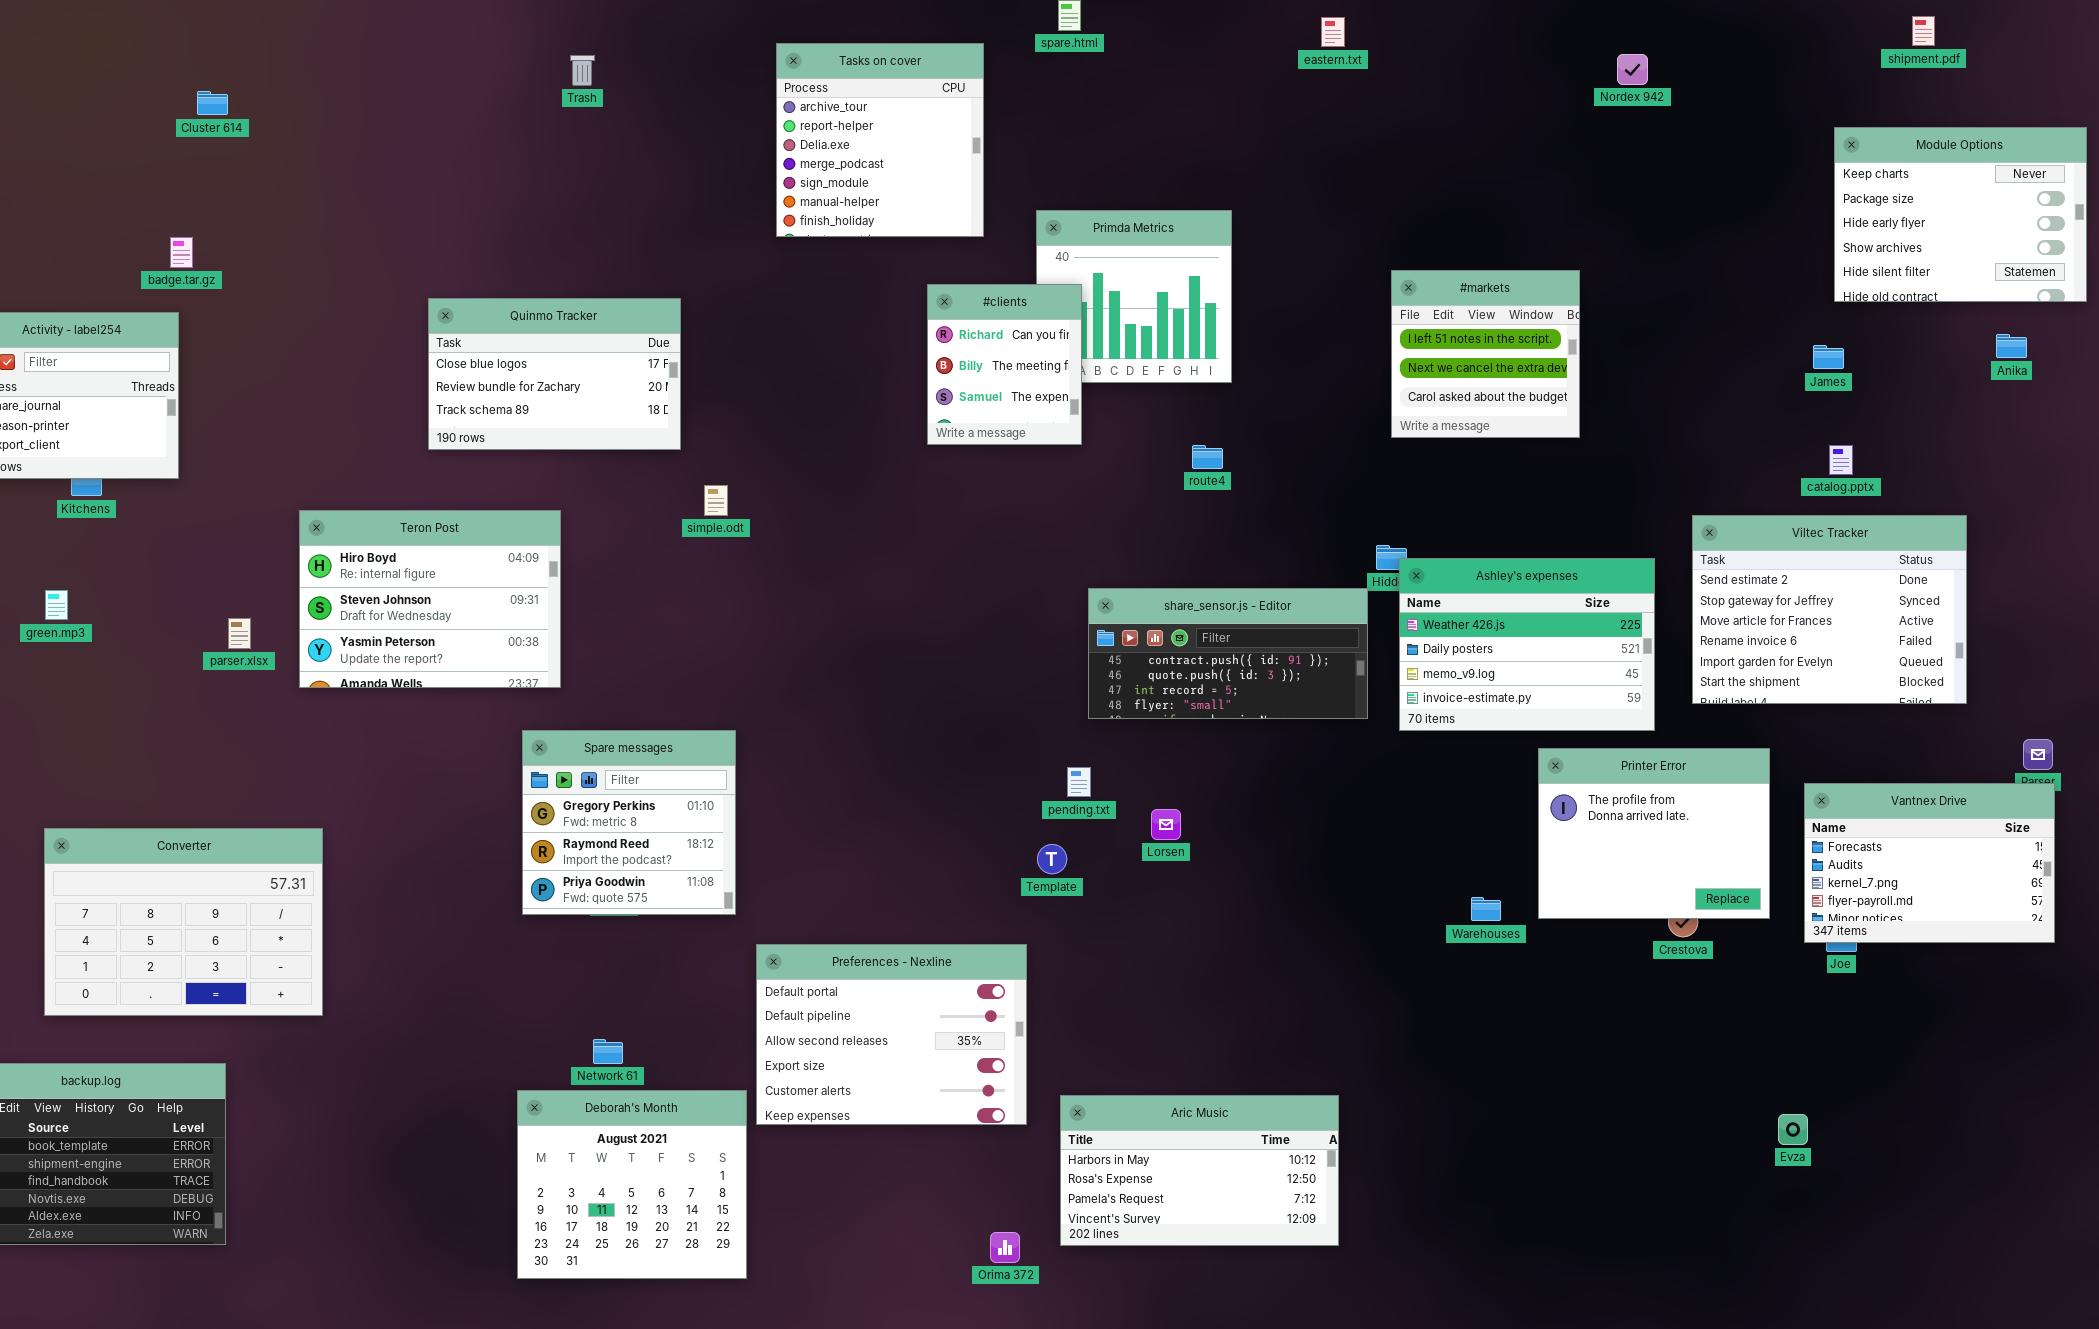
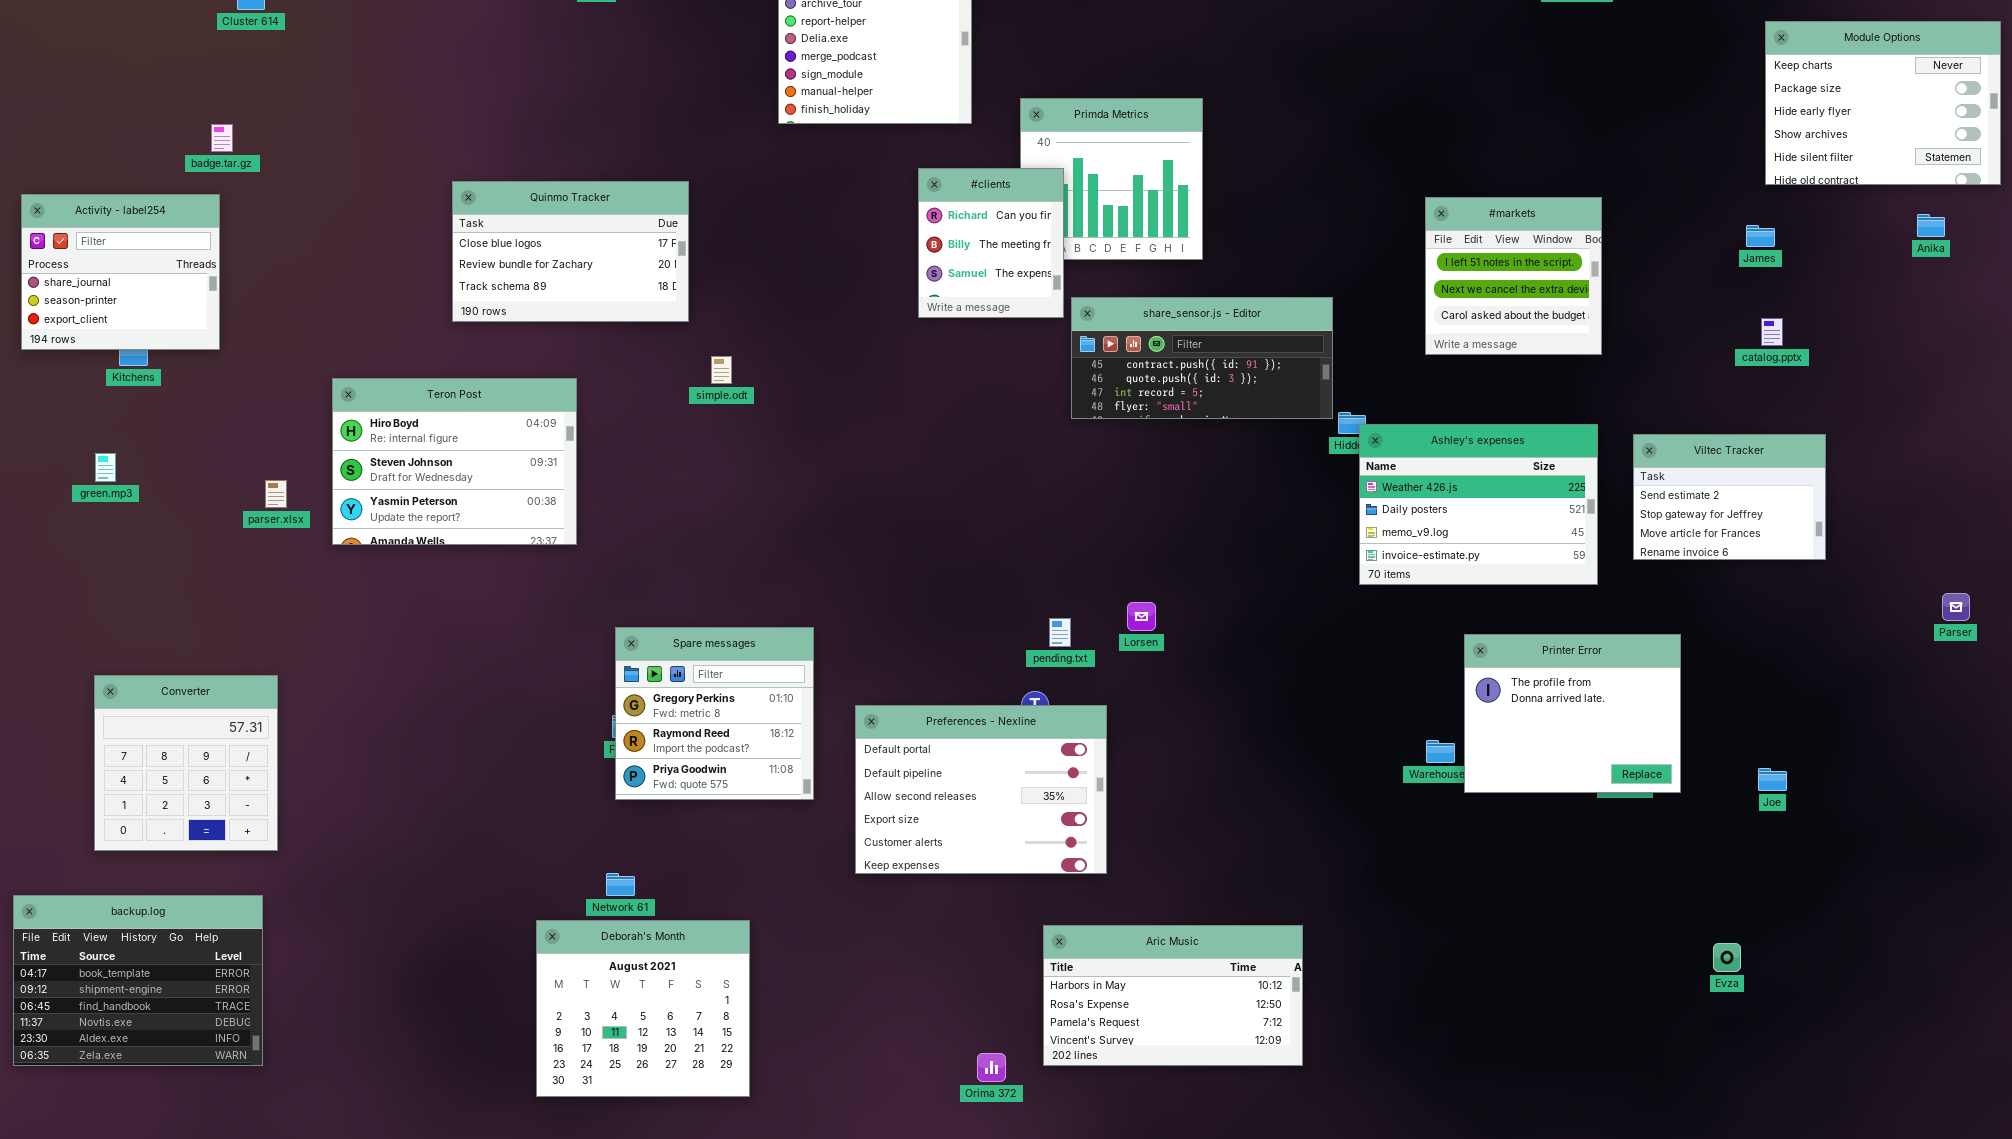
#markets: [1391,270,1580,438] -> [1425,197,1602,355], moved
Viltec Tracker: [1692,515,1967,704] -> [1633,434,1826,560], resized
share_sensor.js - Editor: [1088,588,1368,719] -> [1071,297,1333,419], moved
Spare messages: [522,730,736,915] -> [615,627,814,800], moved
Printer Error: [1538,748,1770,919] -> [1464,634,1681,793], moved
Vantnex Drive: [1804,783,2055,943] -> none, closed
Lorsen: [1151,809,1181,840] -> [1127,602,1156,631], moved
Converter: [44,828,323,1016] -> [94,675,278,851], resized
Preferences - Nexline: [756,944,1027,1125] -> [855,705,1107,874], moved

